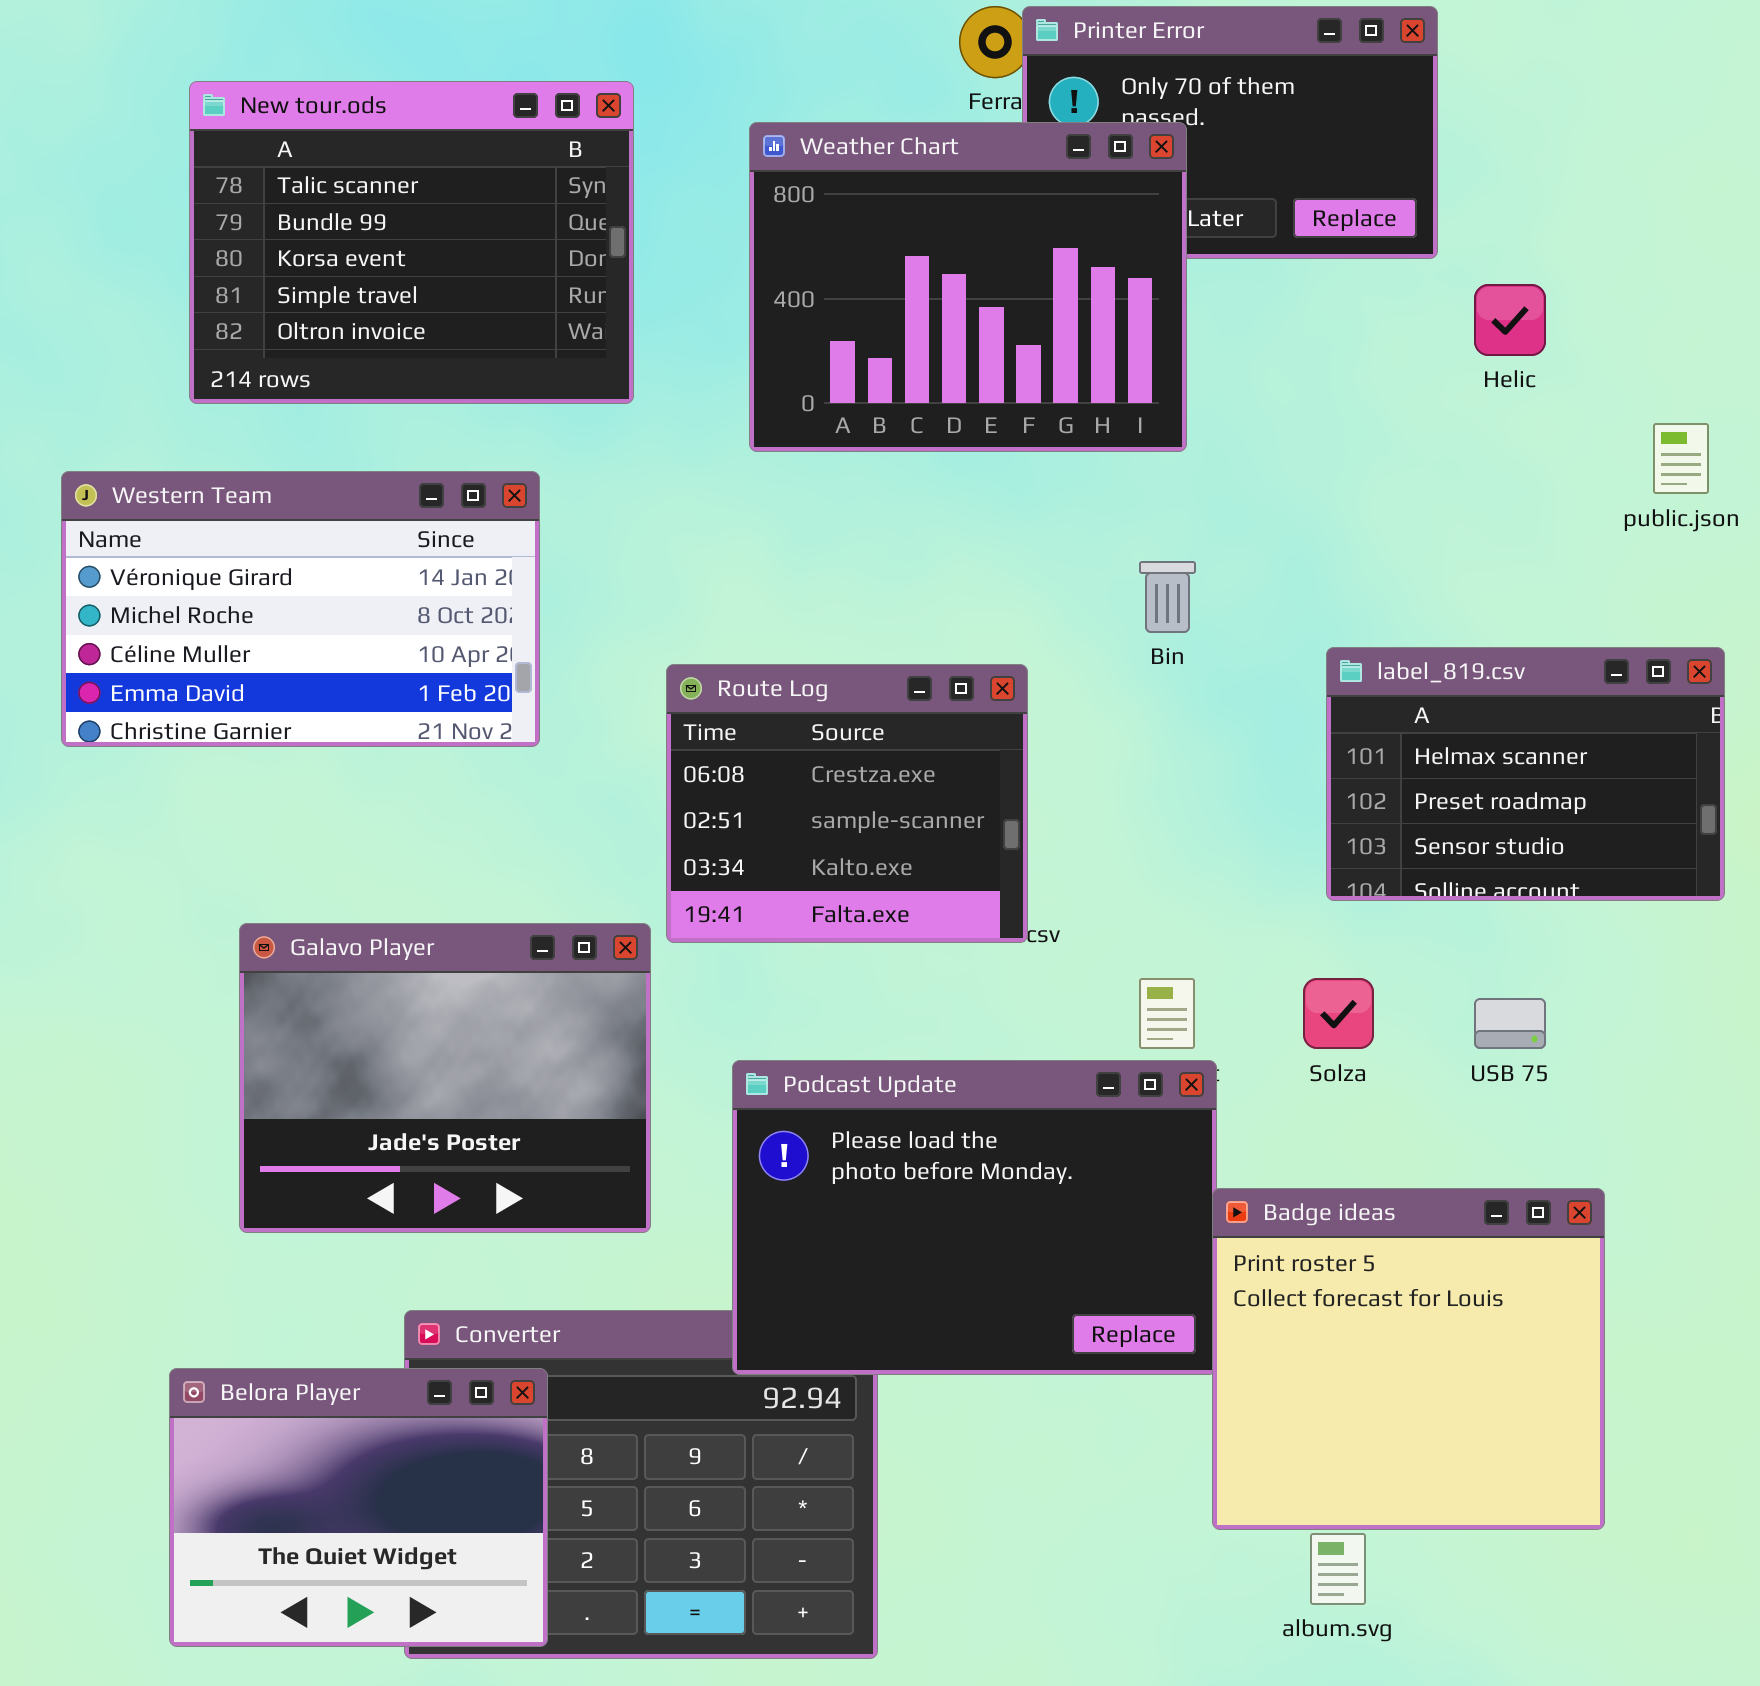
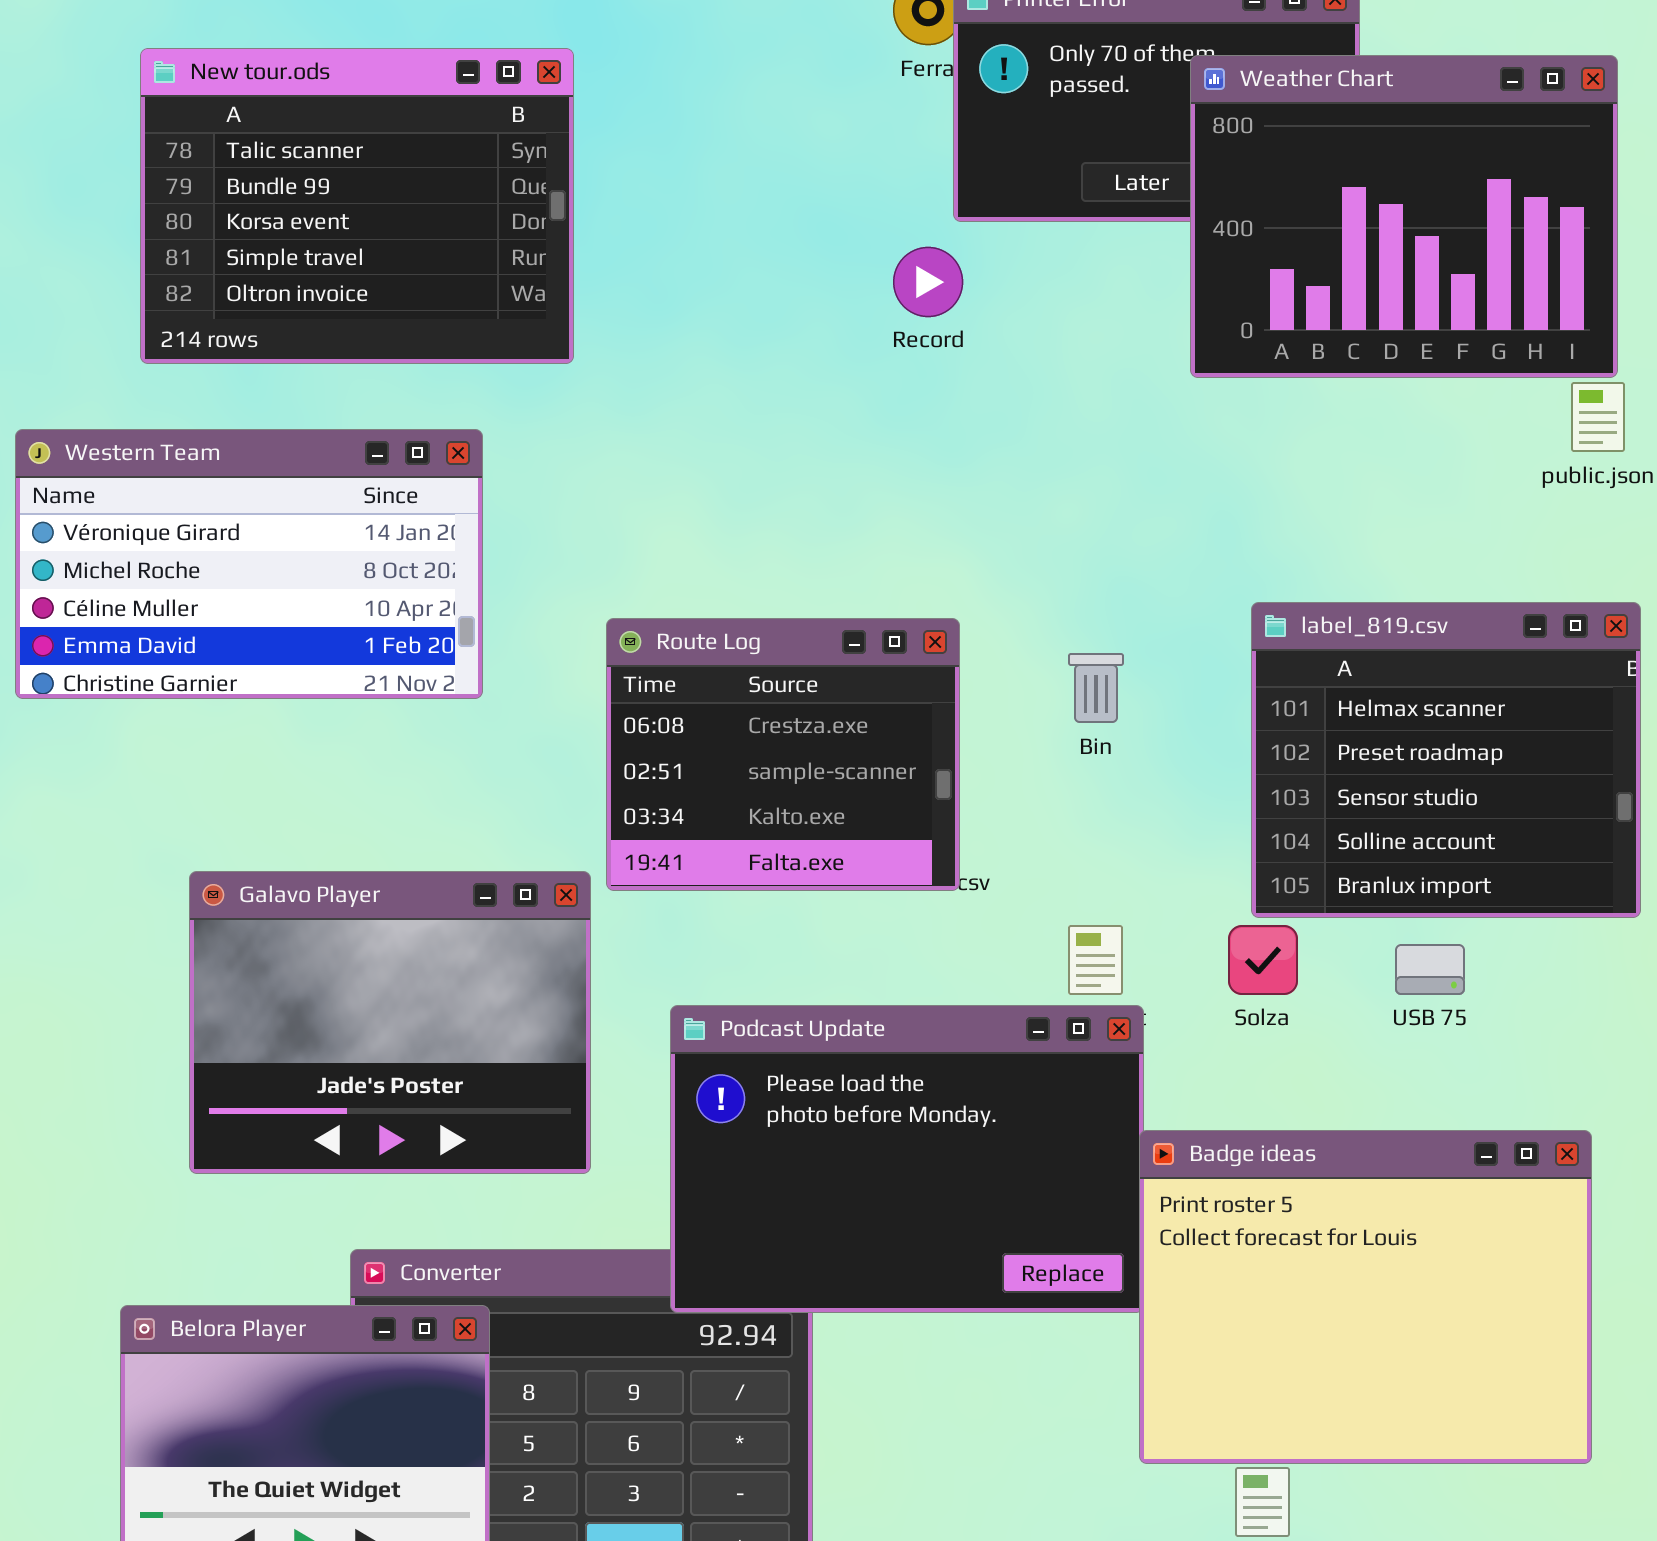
Weather Chart: [749,122,1187,452] -> [1190,55,1618,378], moved
Bin: [1139,561,1196,633] -> [1068,653,1124,723], moved
label_819.csv: [1326,647,1725,901] -> [1251,602,1641,918], resized
Badge ideas: [1212,1188,1605,1530] -> [1139,1130,1592,1464], resized

